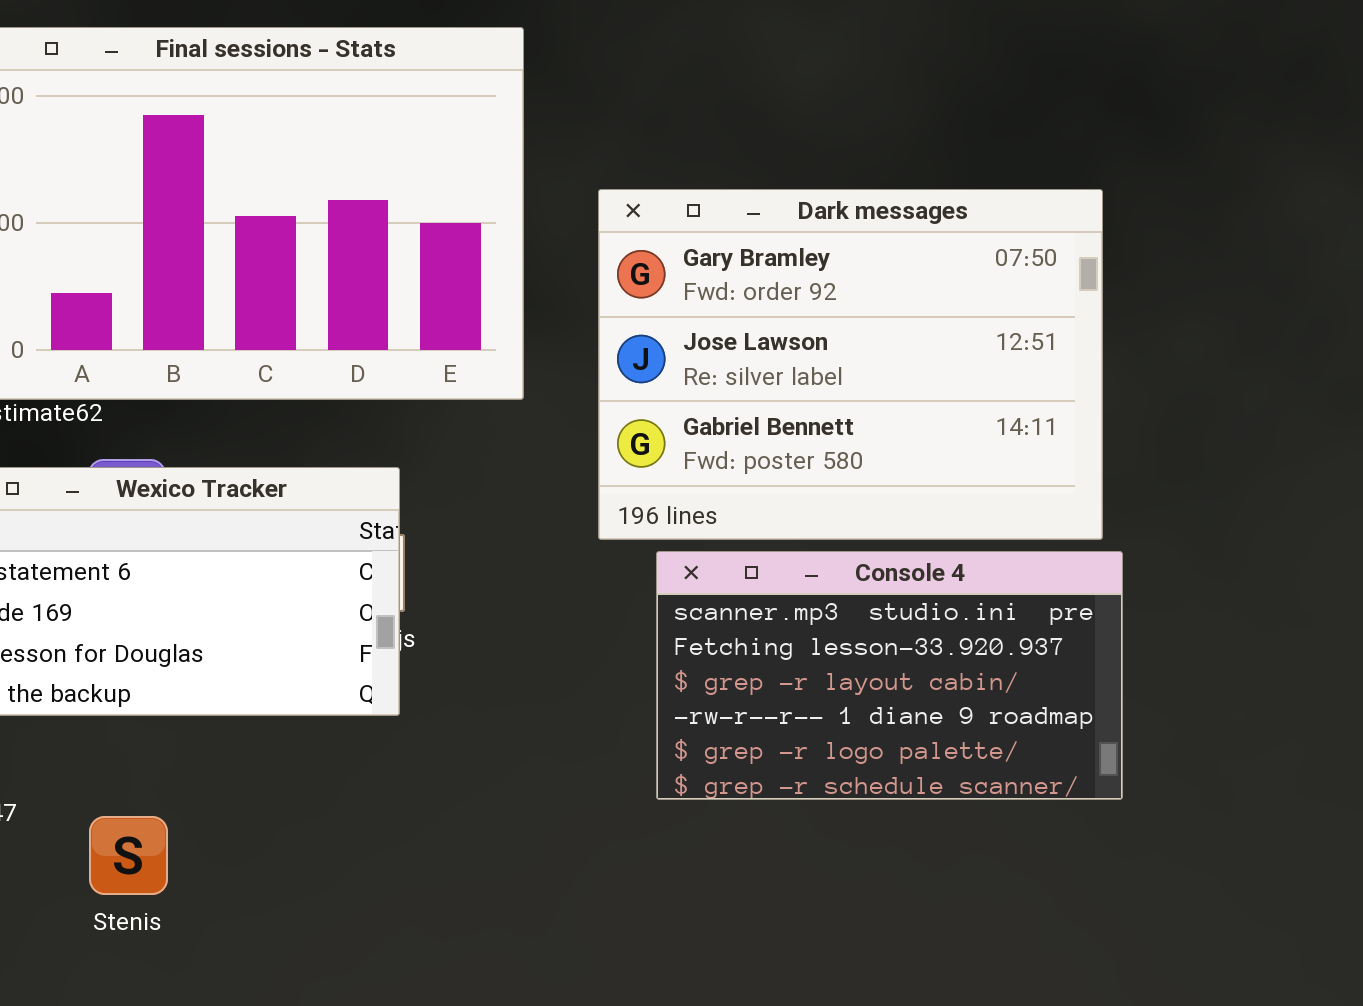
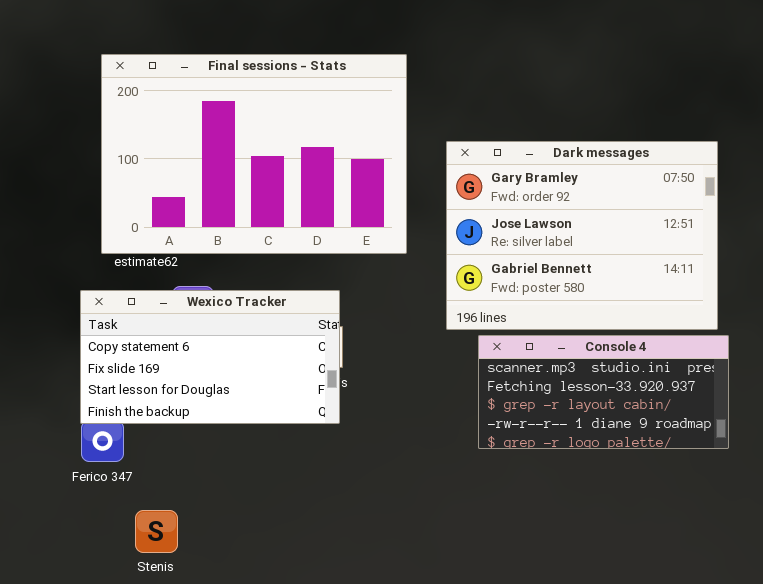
Console 4: [656,551,1123,800] -> [478,335,729,449], resized
Stenis: [89,816,168,895] -> [135,510,178,553], moved

